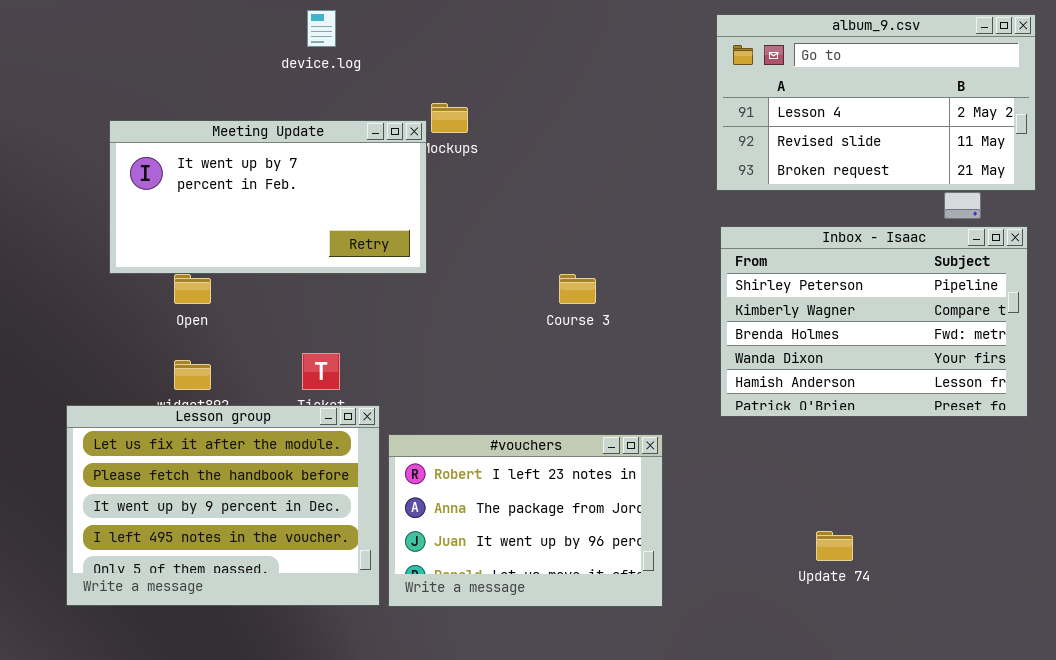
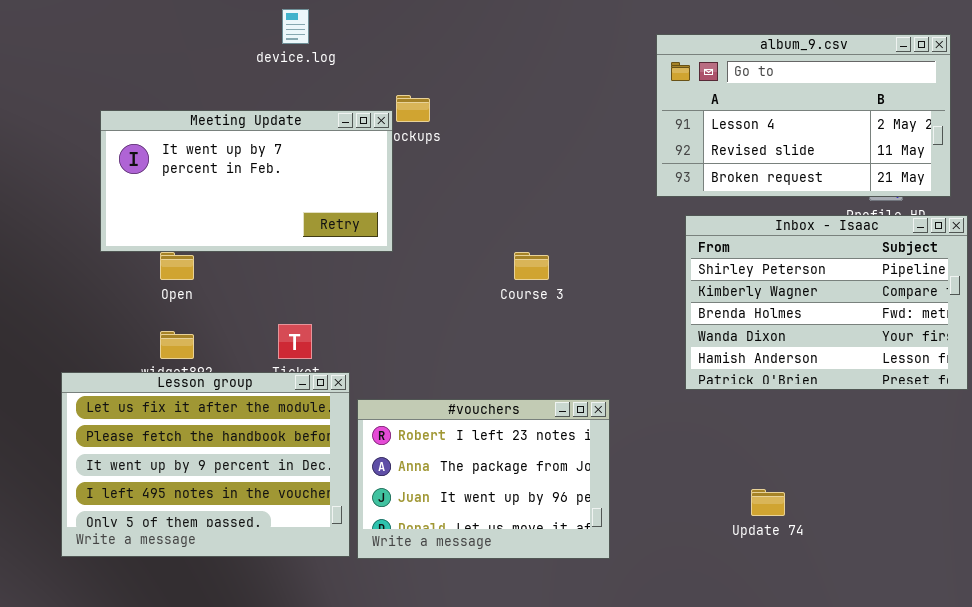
album_9.csv: [716,14,1036,191] -> [656,34,951,197], moved
Inbox - Isaac: [720,226,1028,417] -> [685,215,968,390], moved

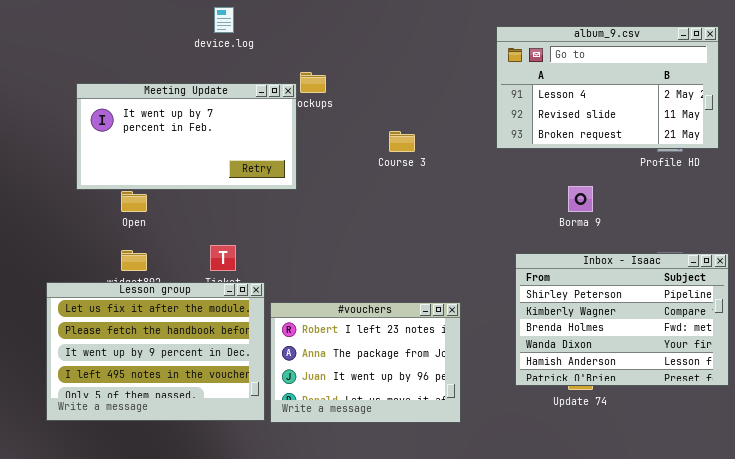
Inbox - Isaac: [685,215,968,390] -> [515,253,729,386], moved
Course 3: [514,252,549,280] -> [389,131,415,152], moved

